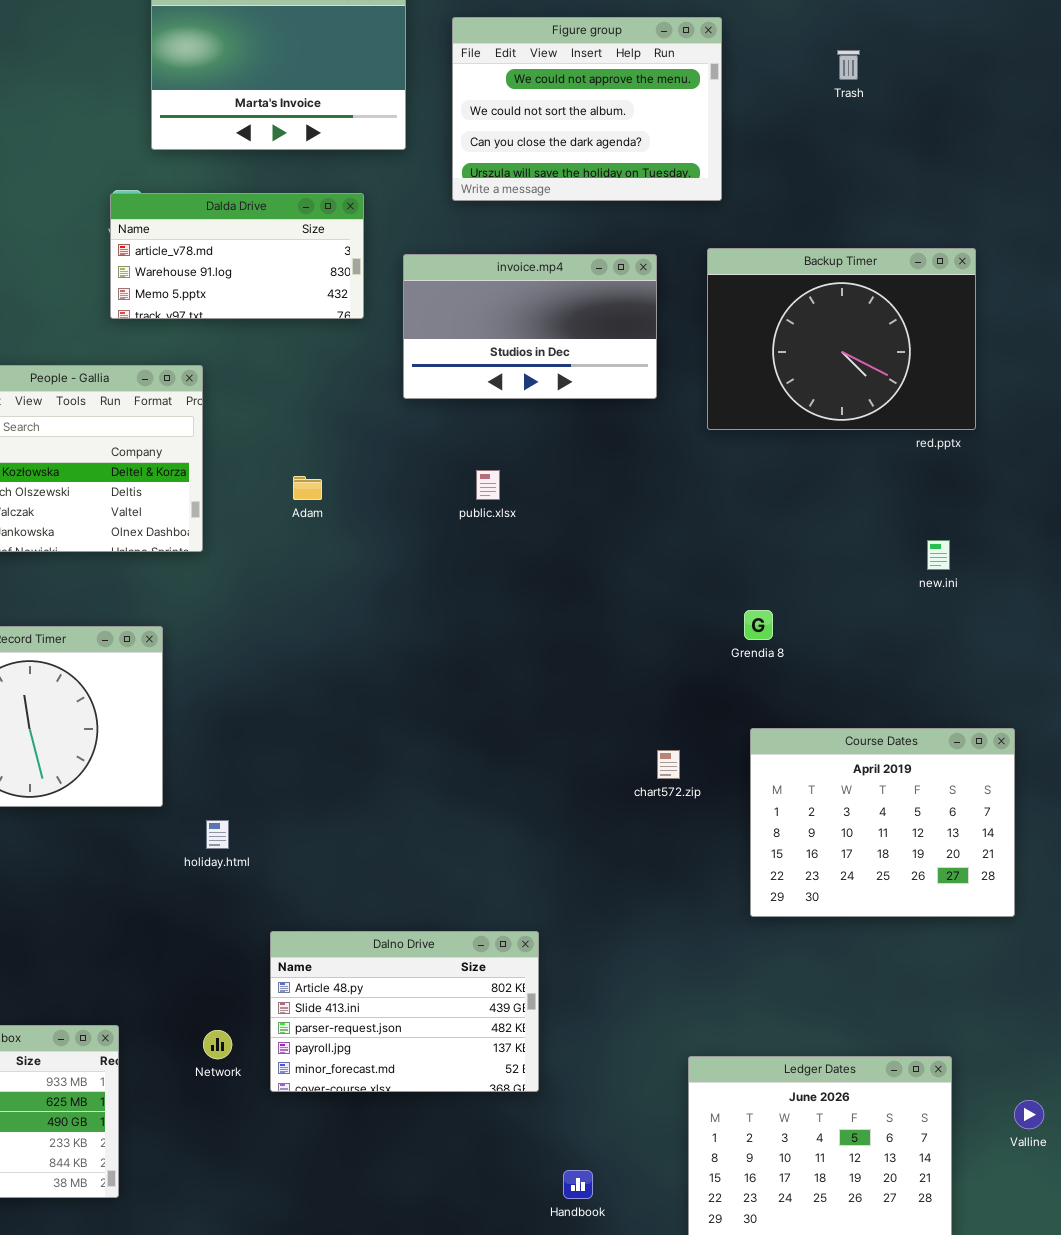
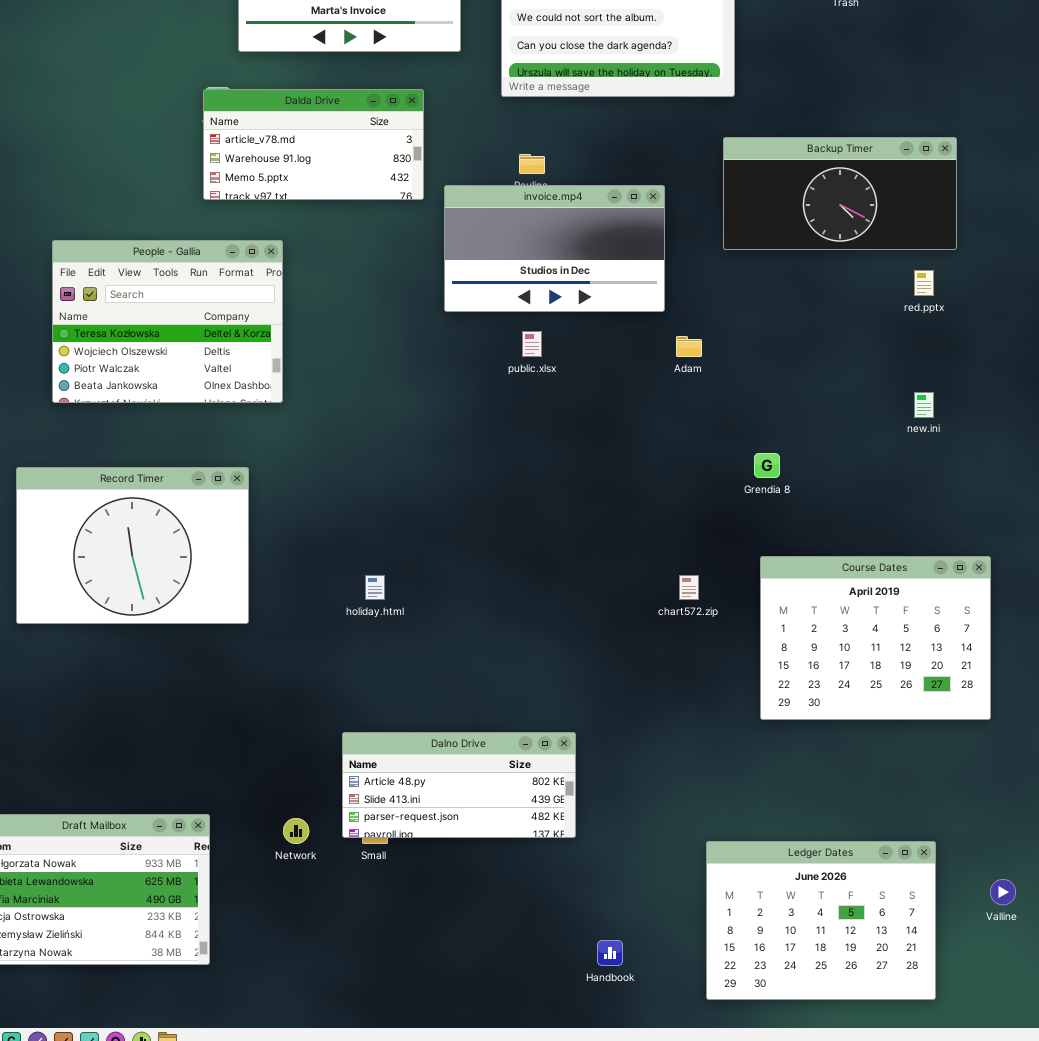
Backup Timer: [707,248,976,430] -> [723,137,957,250], resized
invoice.mp4: [403,254,657,399] -> [444,185,665,312], moved
Adam: [293,476,322,500] -> [676,336,702,357], moved
holiday.html: [206,820,229,849] -> [365,575,385,600], moved
Dalno Drive: [270,931,539,1092] -> [342,732,576,838], resized

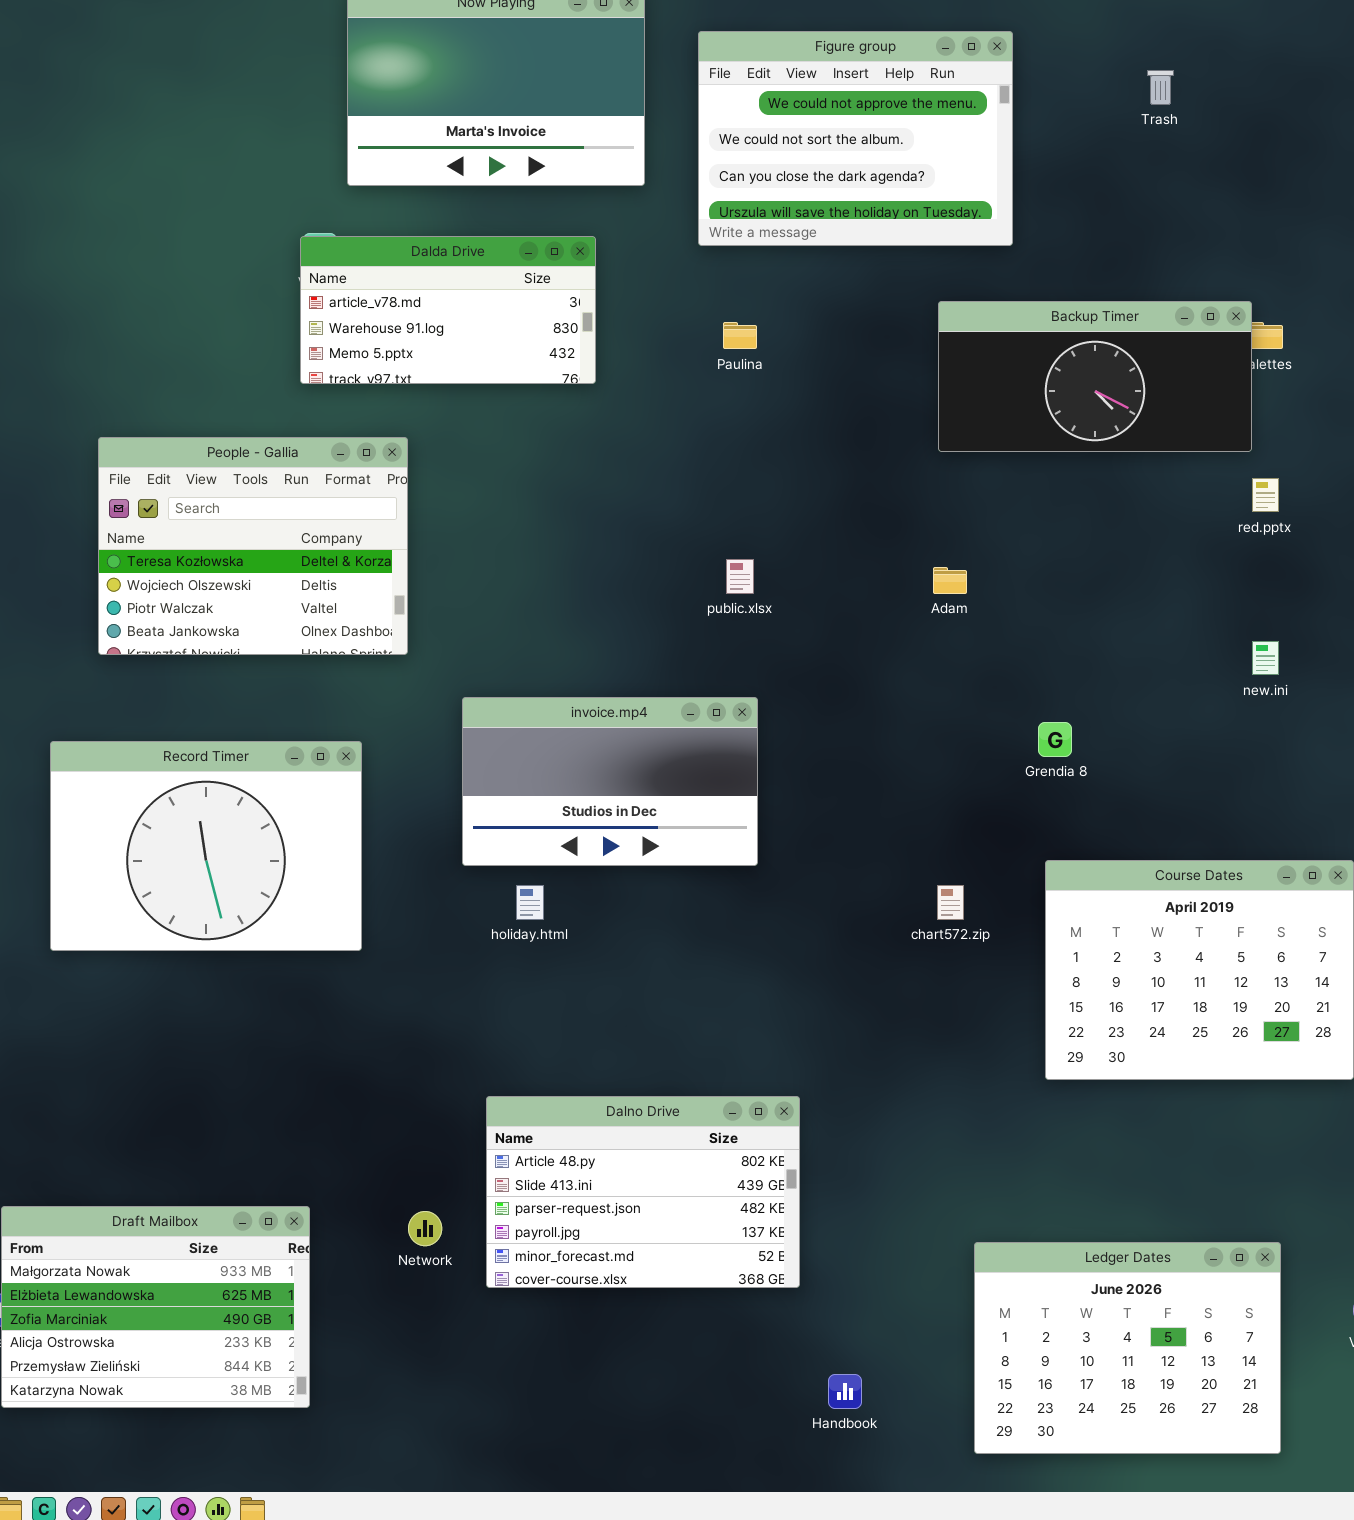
Backup Timer: [723,137,957,250] -> [938,301,1252,452], moved
invoice.mp4: [444,185,665,312] -> [462,697,758,866], moved
Dalno Drive: [342,732,576,838] -> [486,1096,800,1288], resized

